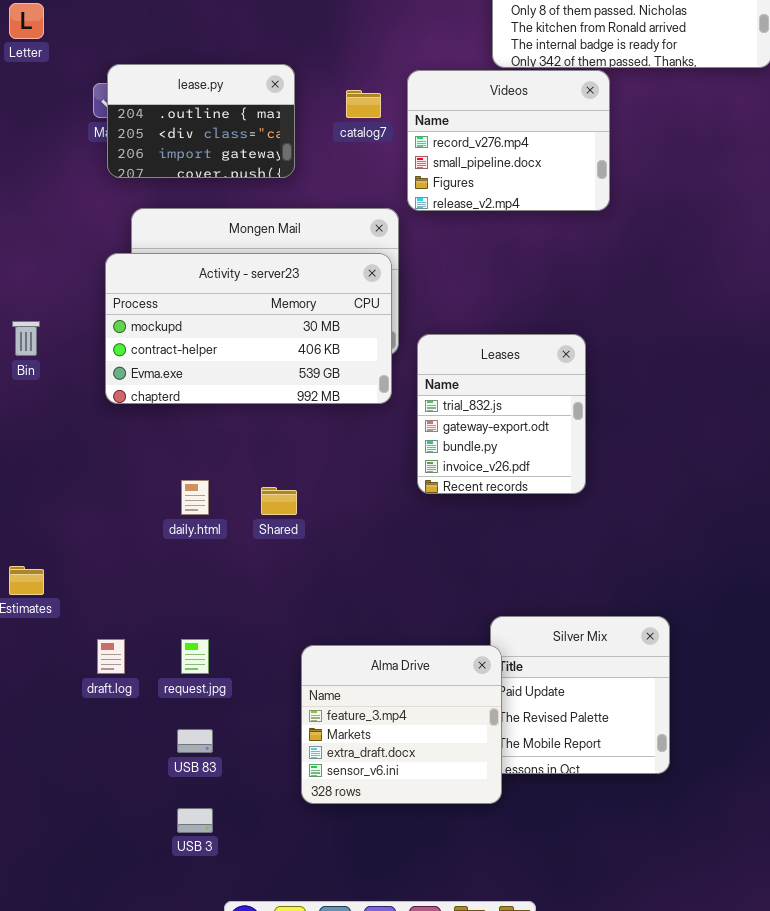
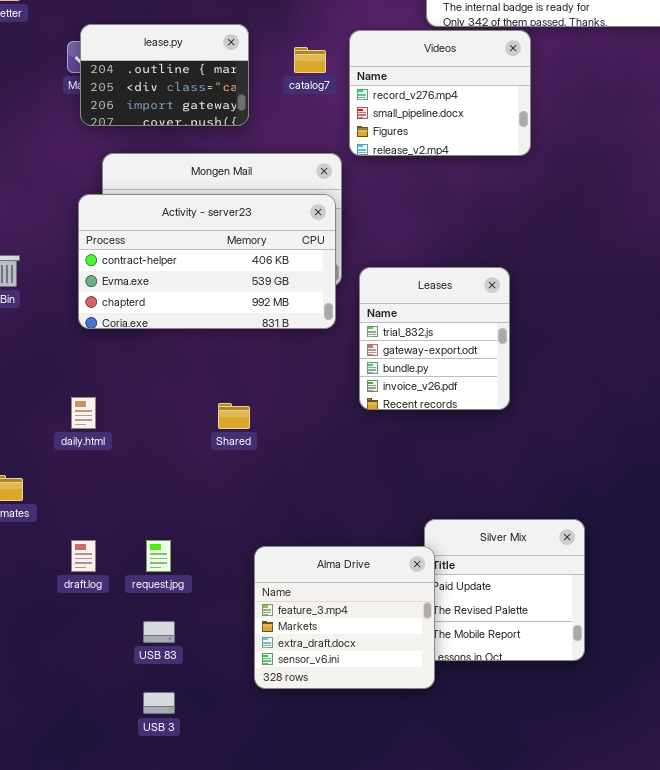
Activity - server23: [105,253,392,404] -> [78,194,336,329], scrolled down 1 row
daily.html: [181,480,209,515] -> [71,397,96,429], moved

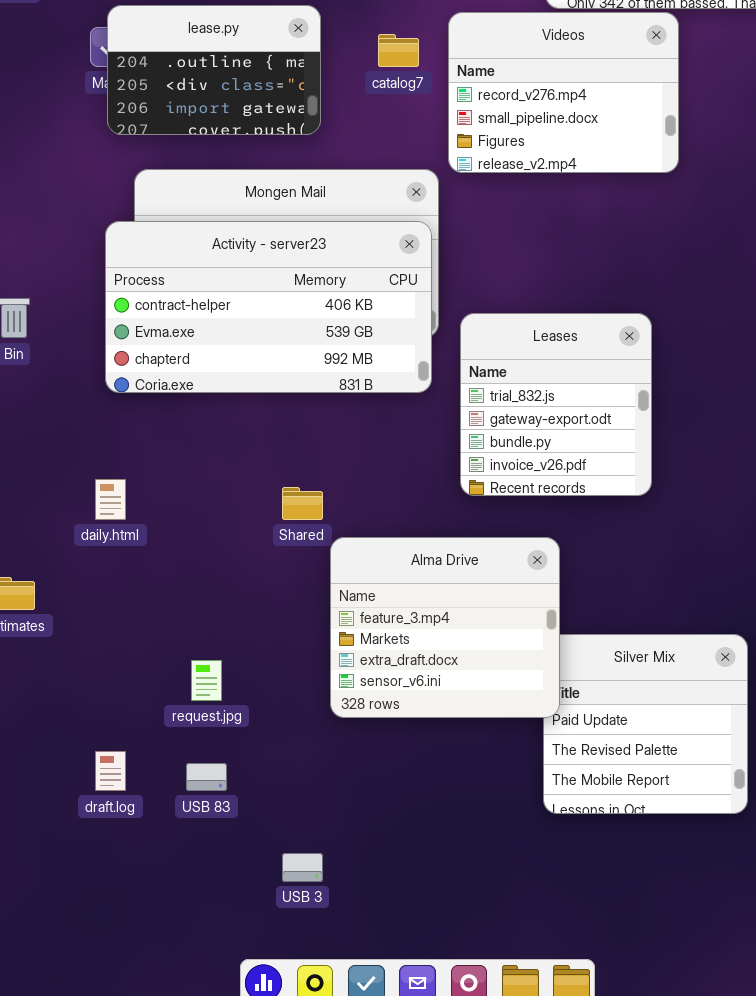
draft.log: [71,540,96,572] -> [95,751,126,791], moved
Alma Drive: [254,546,435,689] -> [330,537,560,718], moved
USB 3: [143,692,175,714] -> [282,853,323,882], moved

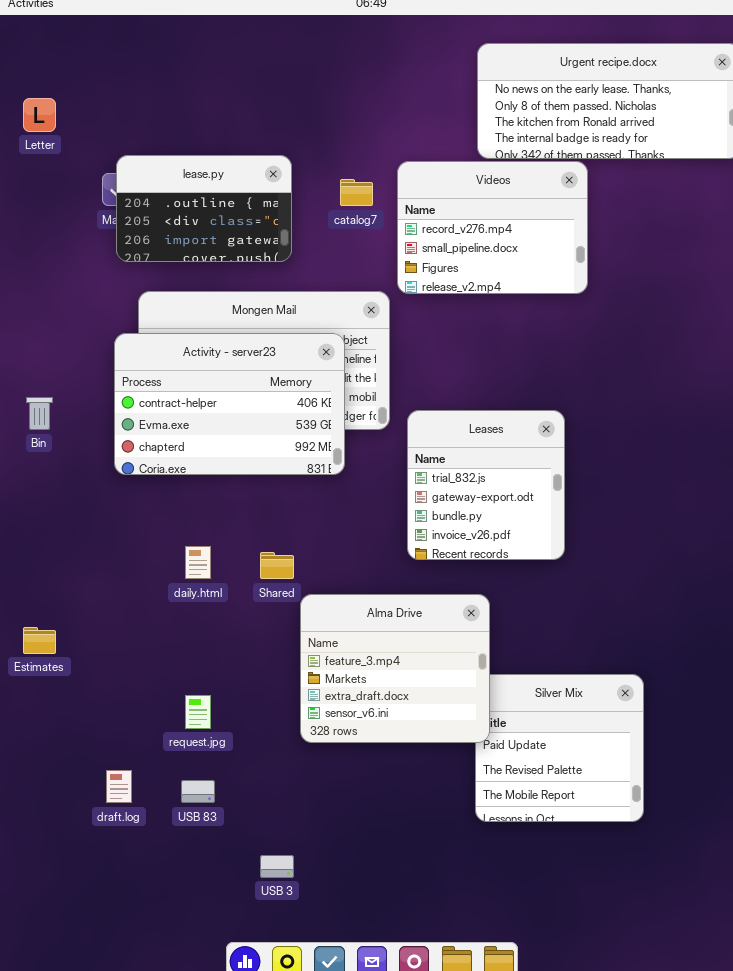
Activity - server23: [105,221,432,393] -> [114,333,345,475], resized
daily.html: [95,479,126,520] -> [185,546,211,579], moved

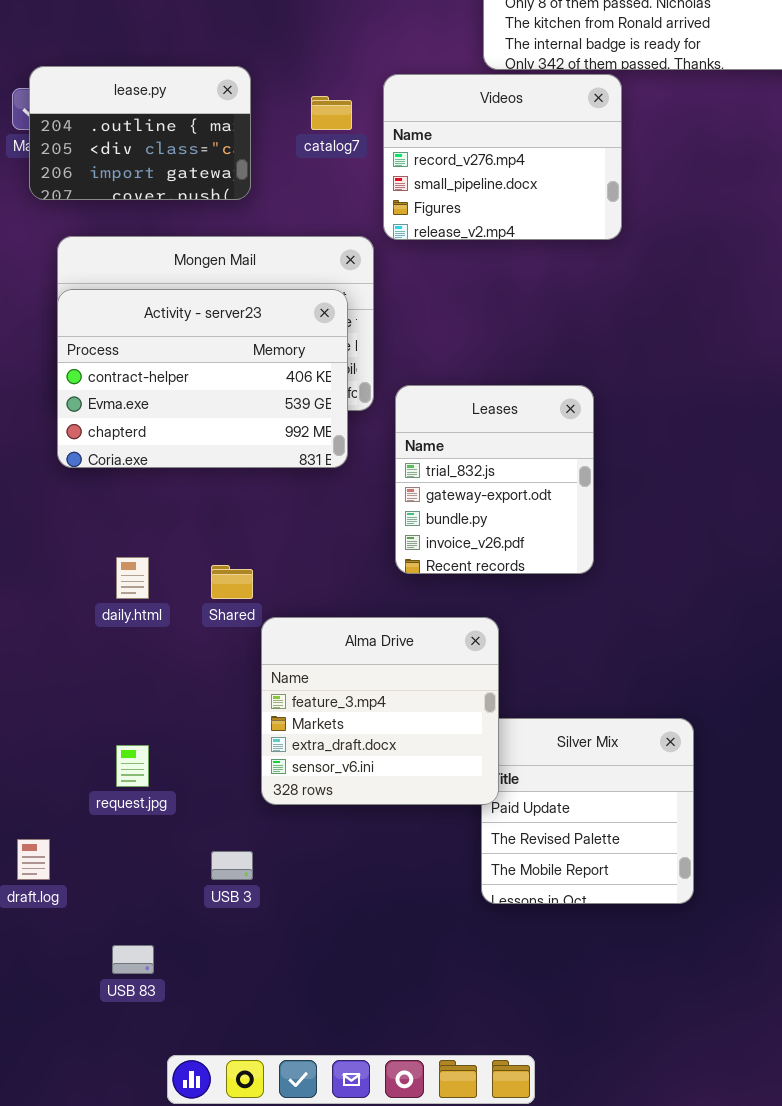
Activity - server23: [114,333,345,475] -> [57,289,348,468], moved
USB 83: [181,780,215,803] -> [112,945,154,974], moved
USB 3: [260,855,294,878] -> [211,851,253,880], moved

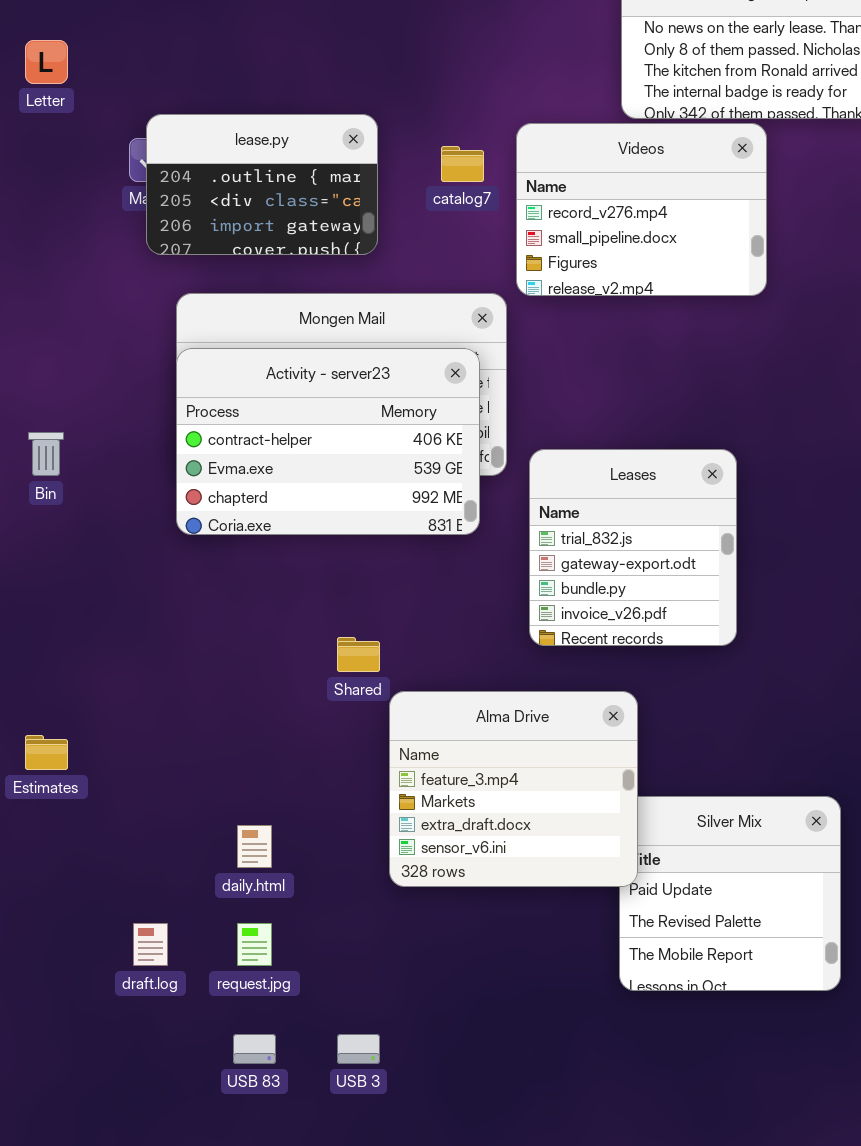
daily.html: [116,557,149,599] -> [237,825,272,868], moved
request.jpg: [116,745,149,787] -> [237,923,272,966], moved
USB 3: [211,851,253,880] -> [337,1034,380,1064], moved

